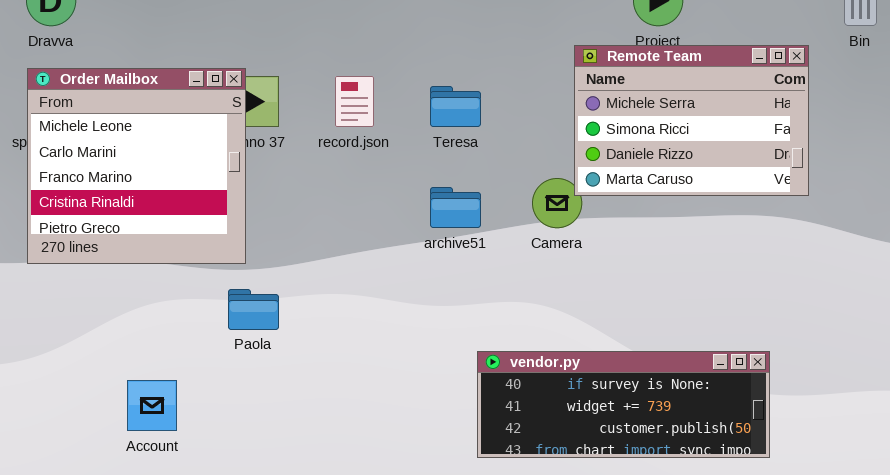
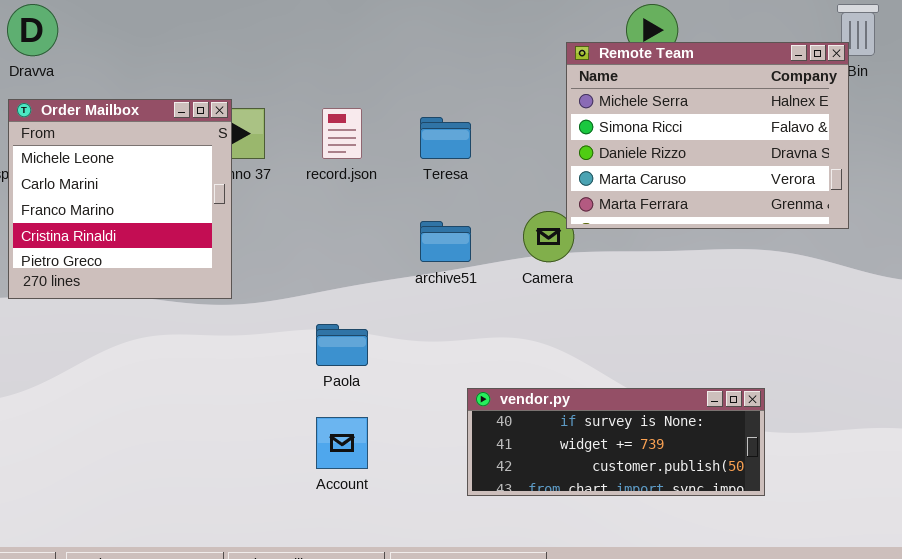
Remote Team: [574,45,809,196] -> [566,42,849,229], resized
Paola: [228,289,279,330] -> [316,324,368,366], moved
Account: [127,380,177,431] -> [316,417,368,469], moved

